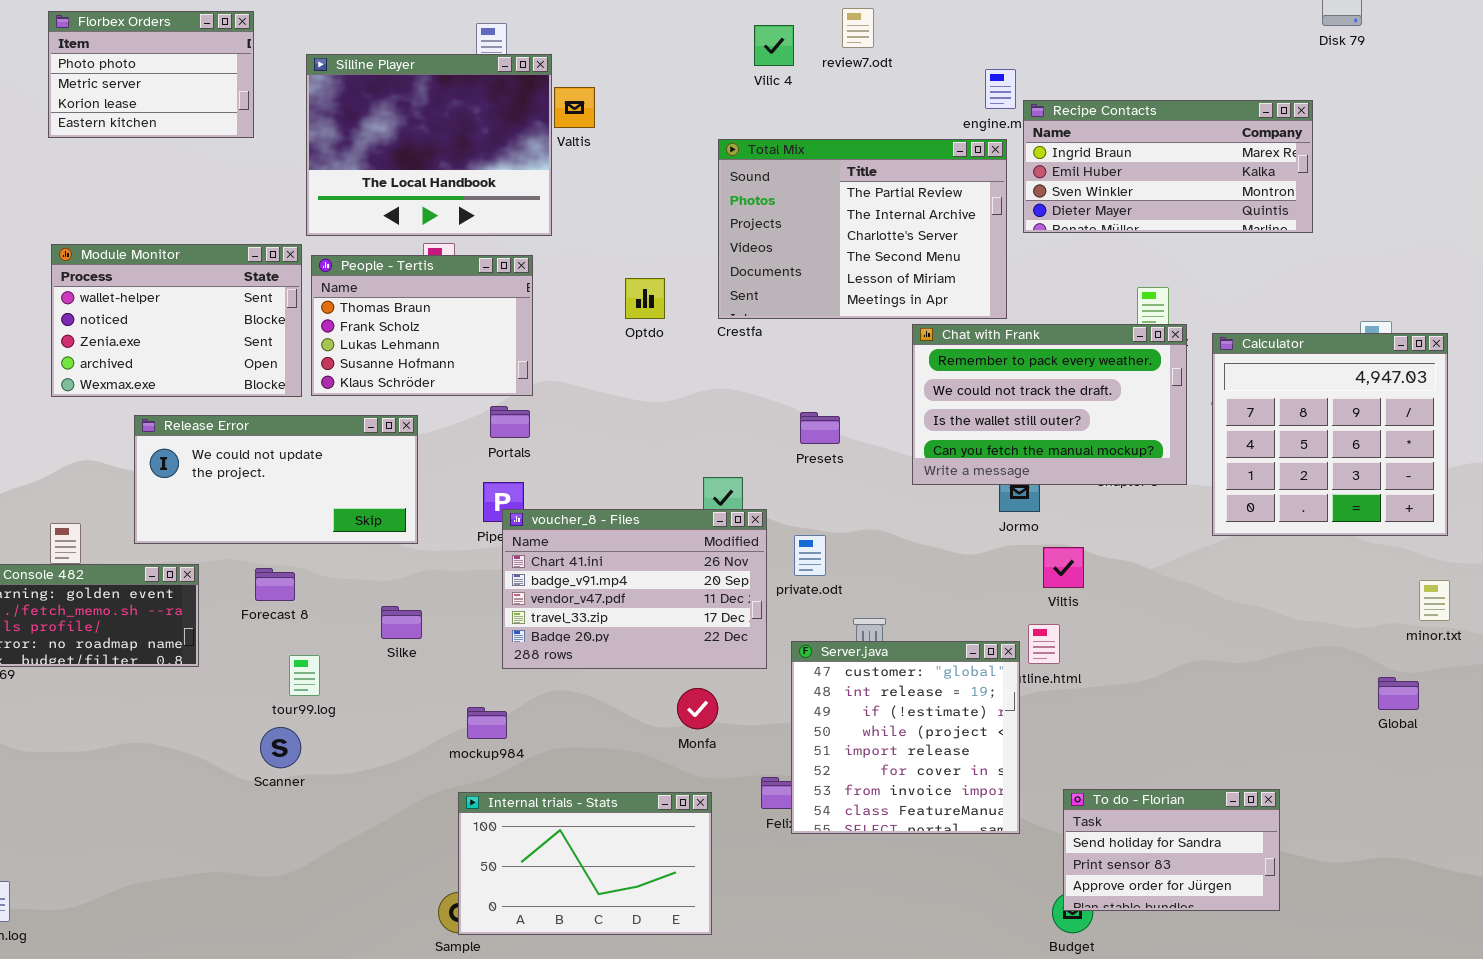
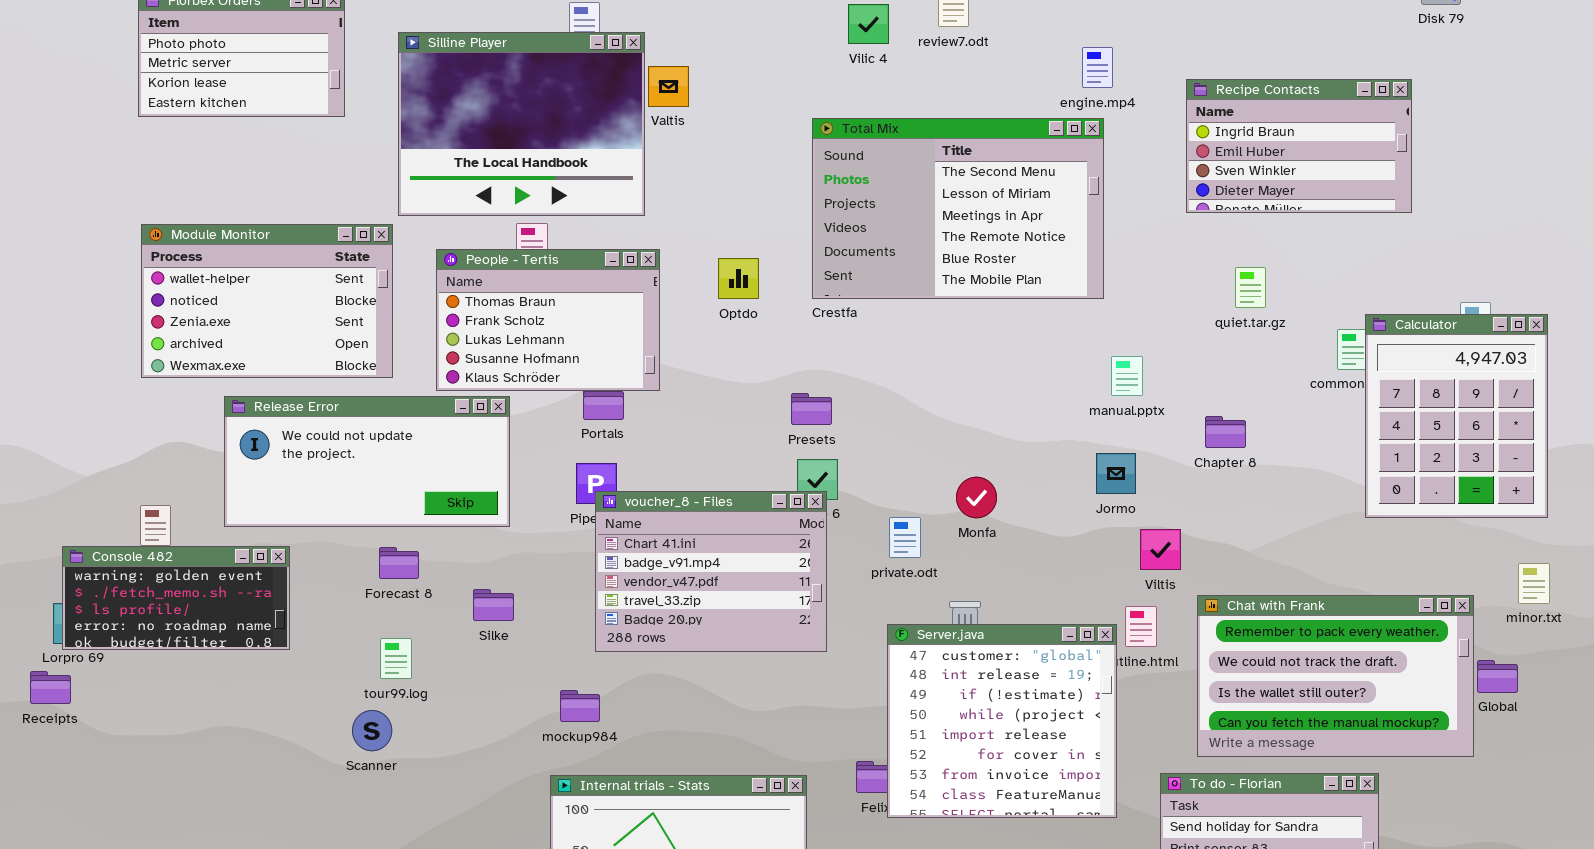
Recipe Contacts: [1023,100,1313,233] -> [1186,79,1412,213], resized
Total Mix: [718,139,1007,319] -> [812,118,1104,299], scrolled down 3 rows
People - Tertis: [311,255,533,396] -> [436,249,660,391], moved
Chat with Frank: [912,324,1187,485] -> [1197,595,1474,757], moved
Calculator: [1212,333,1448,536] -> [1365,314,1548,518], resized
Presets: [800,412,840,444] -> [791,393,832,425], moved
voucher_8 - Files: [502,509,767,669] -> [595,491,827,652], resized
Forecast 8: [255,568,295,601] -> [379,547,419,579], moved
Monfa: [677,688,718,729] -> [956,477,997,518], moved

